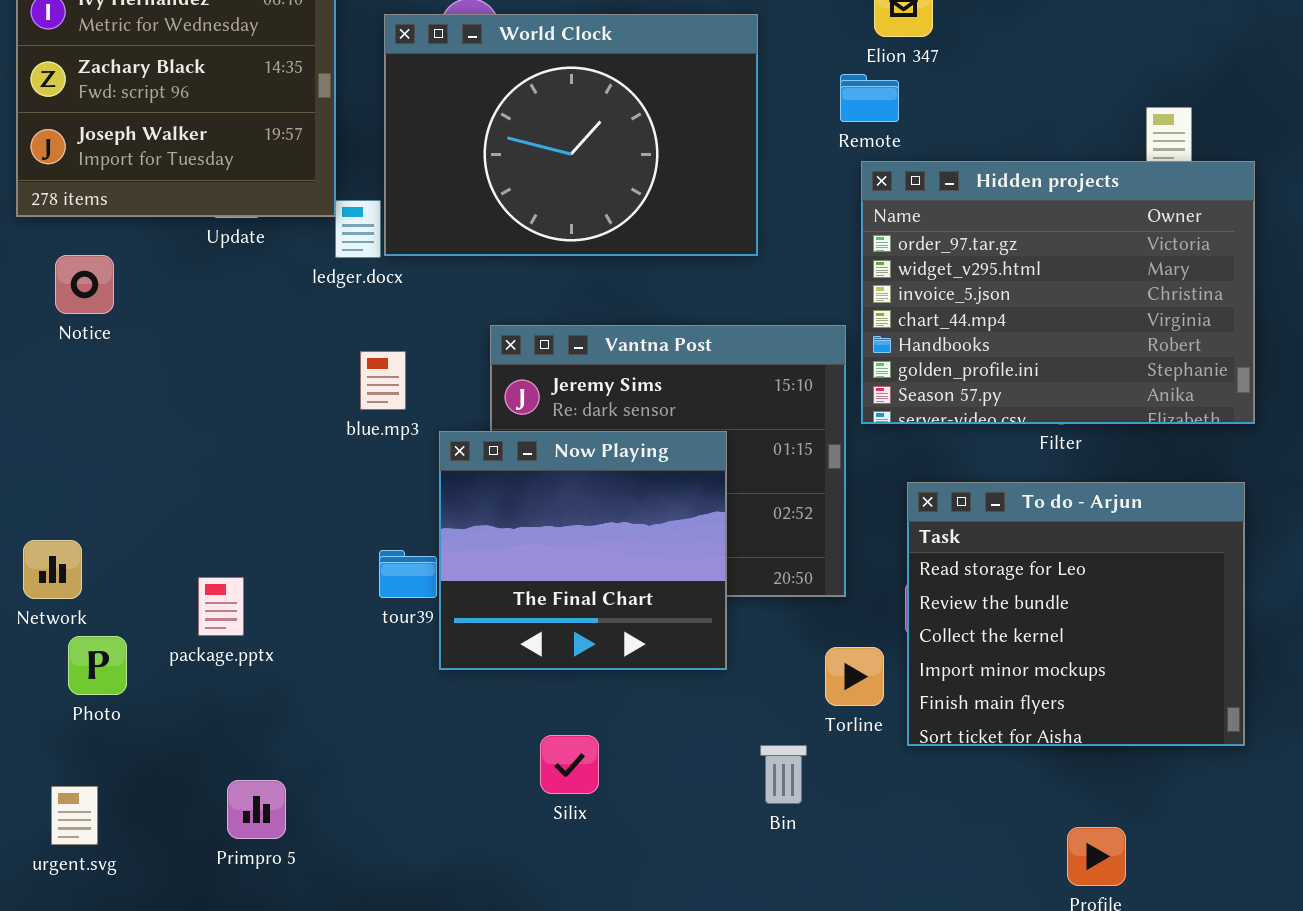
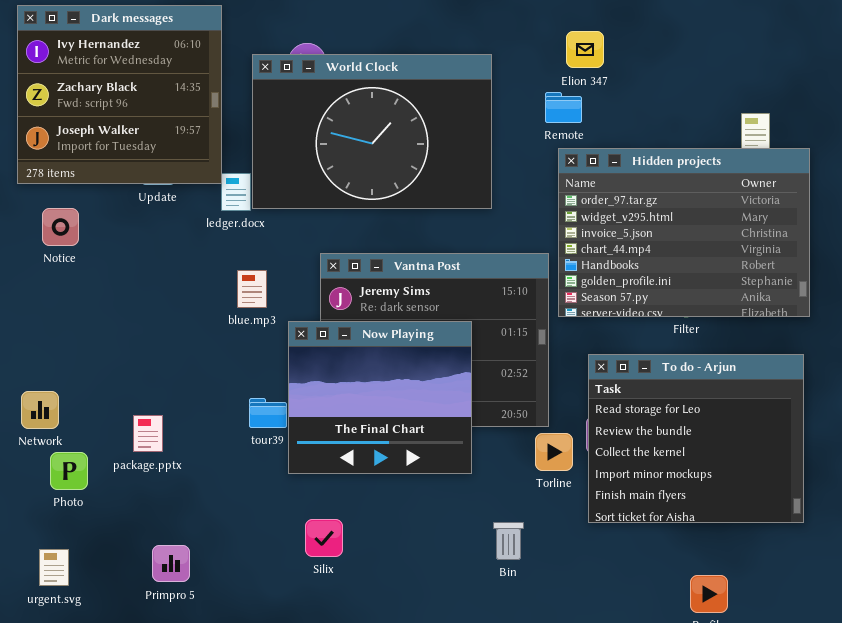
Torline: [825,647,884,706] -> [535,433,573,471], moved
Silix: [540,735,599,794] -> [305,519,343,557], moved

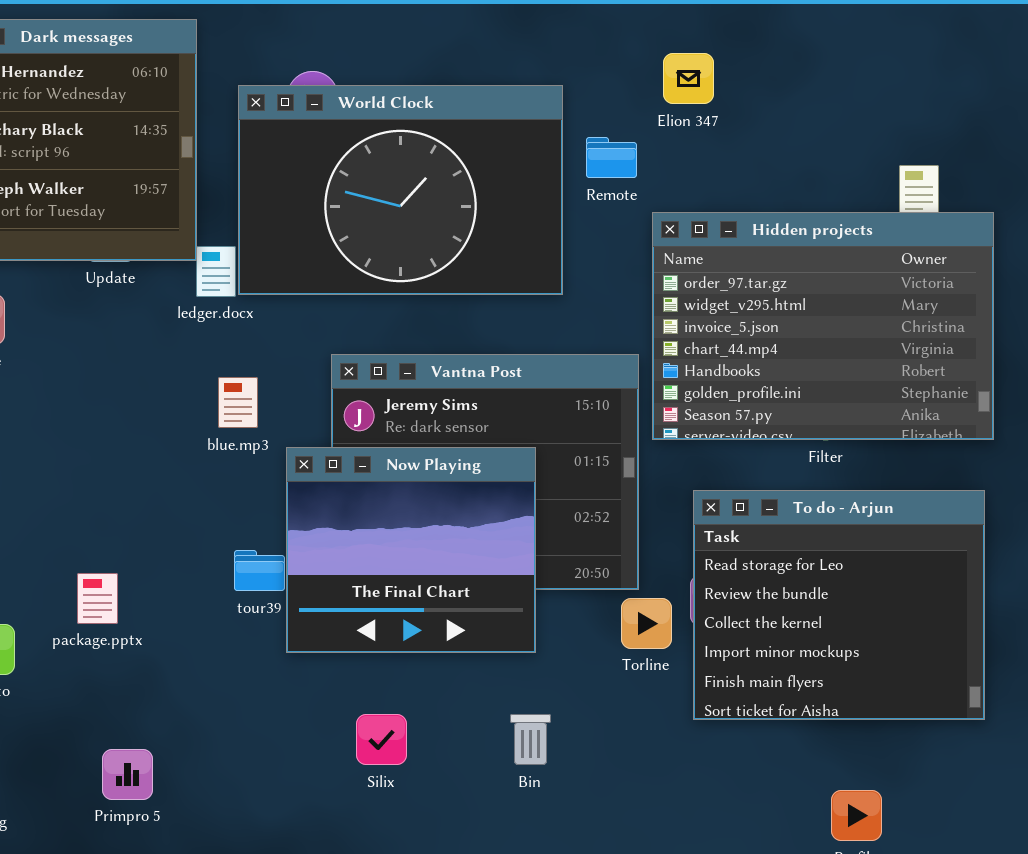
Remote: [545,92,582,123] -> [586,137,637,178], moved
Silix: [305,519,343,557] -> [356,714,407,765], moved
Bin: [493,522,524,560] -> [510,714,551,765], moved

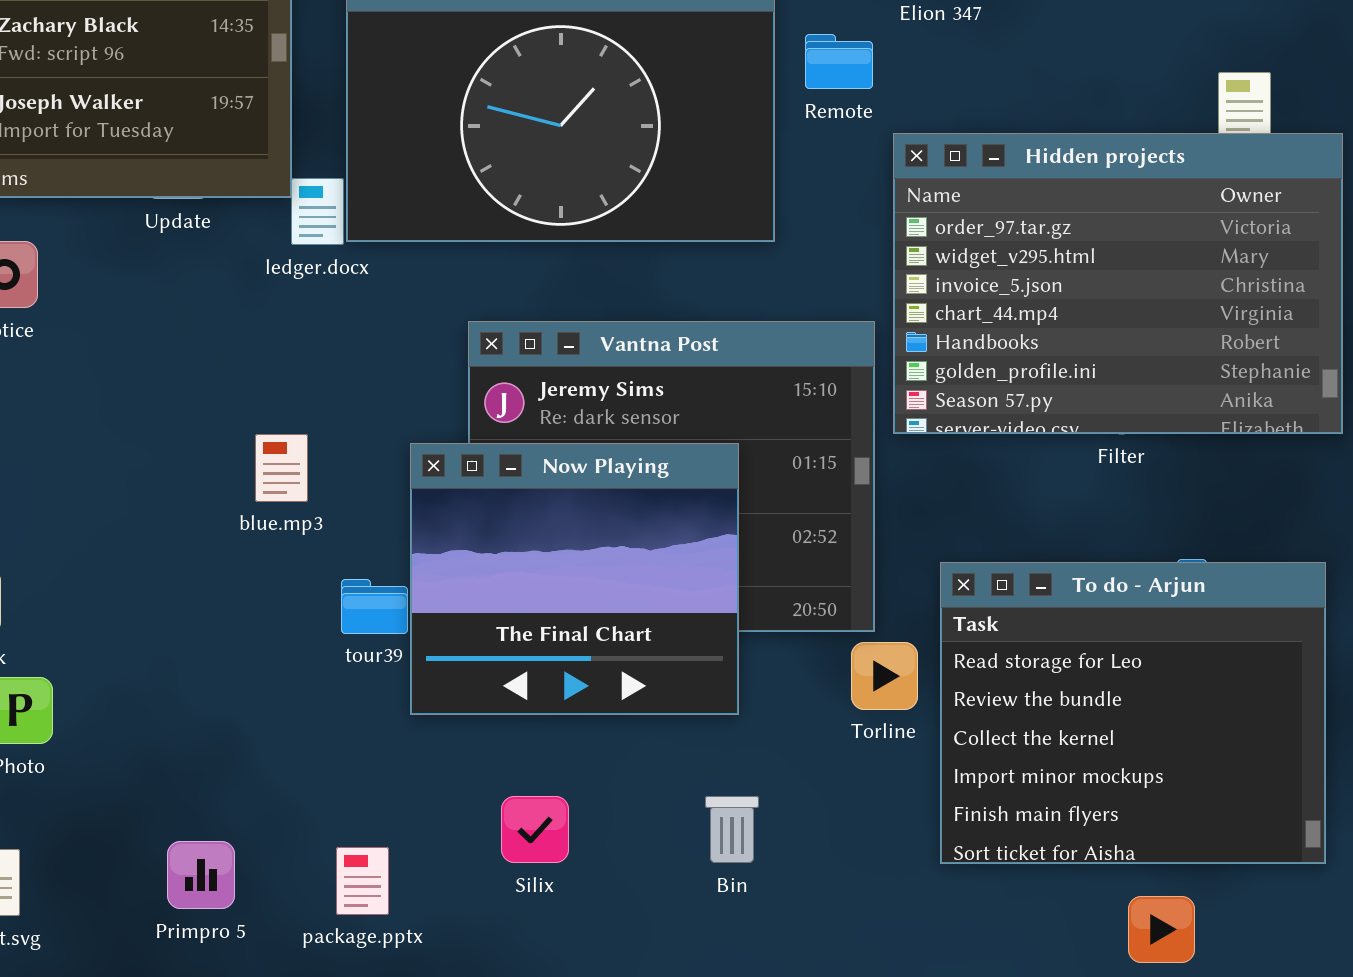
blue.mp3: [218,377,258,428] -> [255,434,308,502], moved
To do - Arjun: [693,490,985,720] -> [940,562,1326,864], moved
package.pptx: [77,573,118,624] -> [336,847,389,915], moved

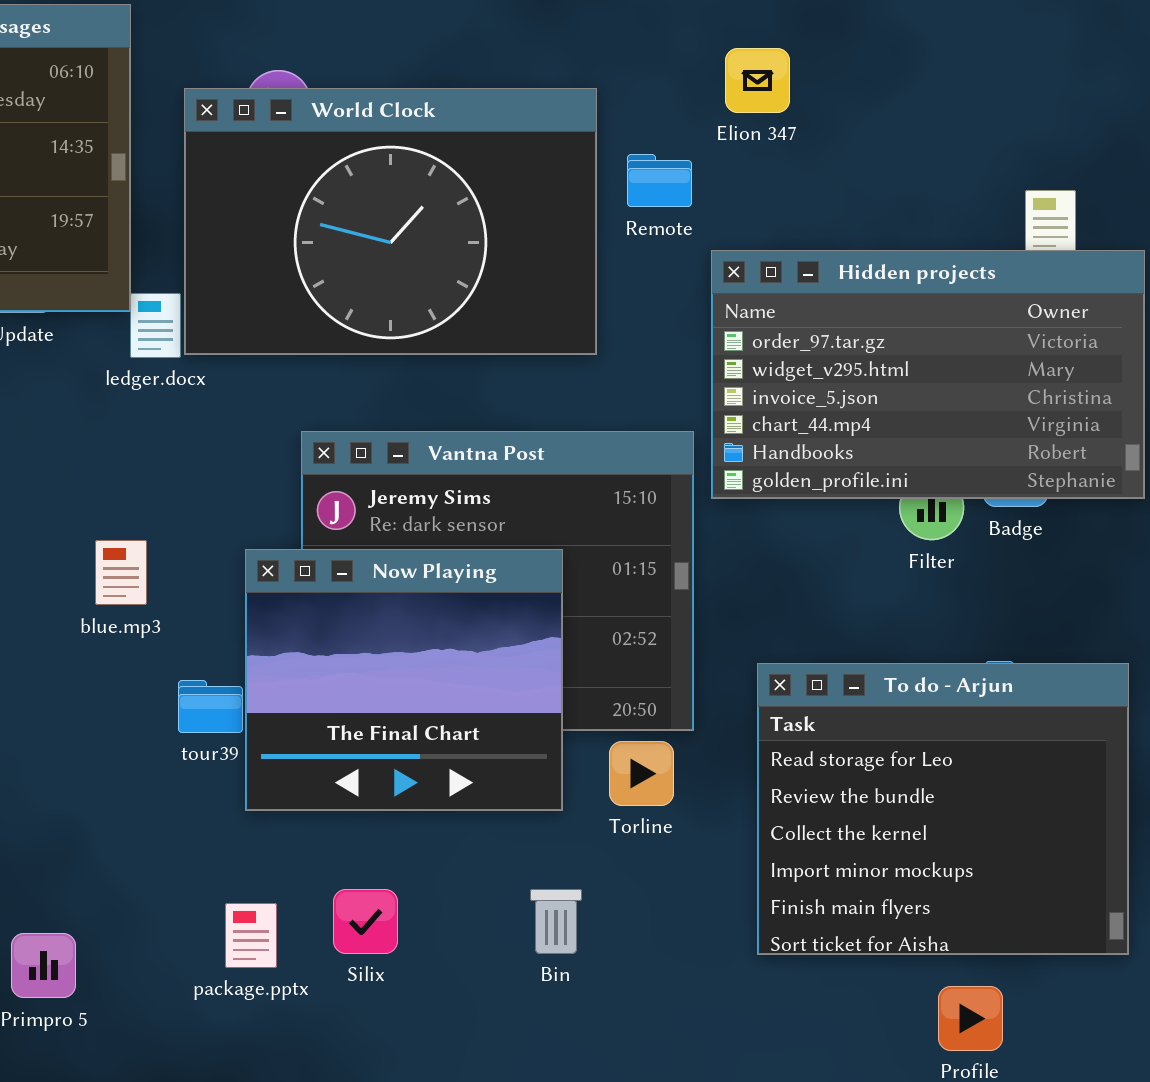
Hidden projects: [893,133,1343,434] -> [711,250,1145,499], resized
Torline: [851,642,918,710] -> [609,741,674,806], moved
package.pptx: [336,847,389,915] -> [225,903,277,968], moved

